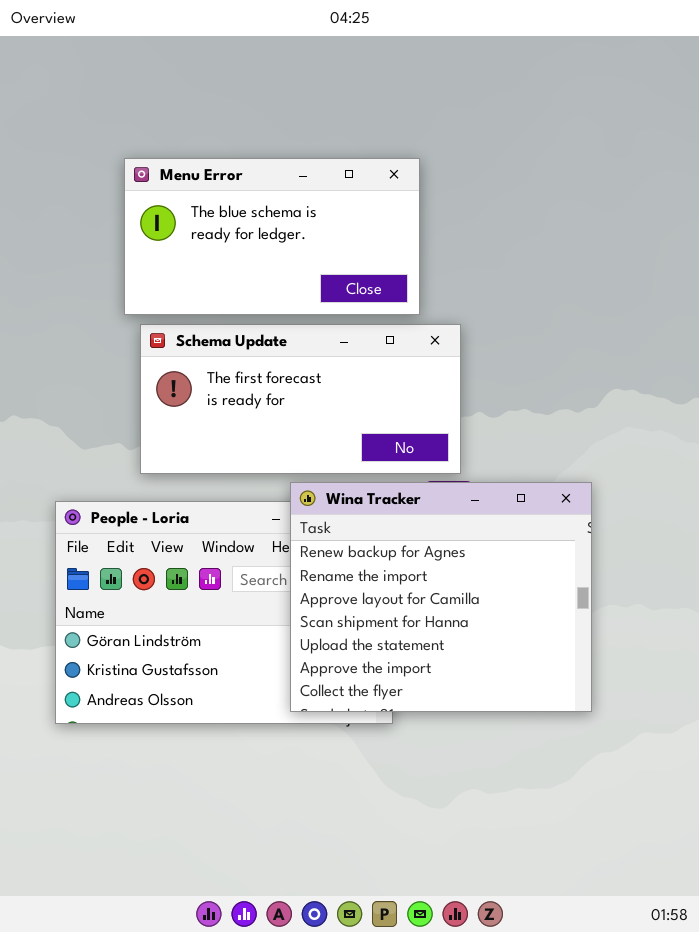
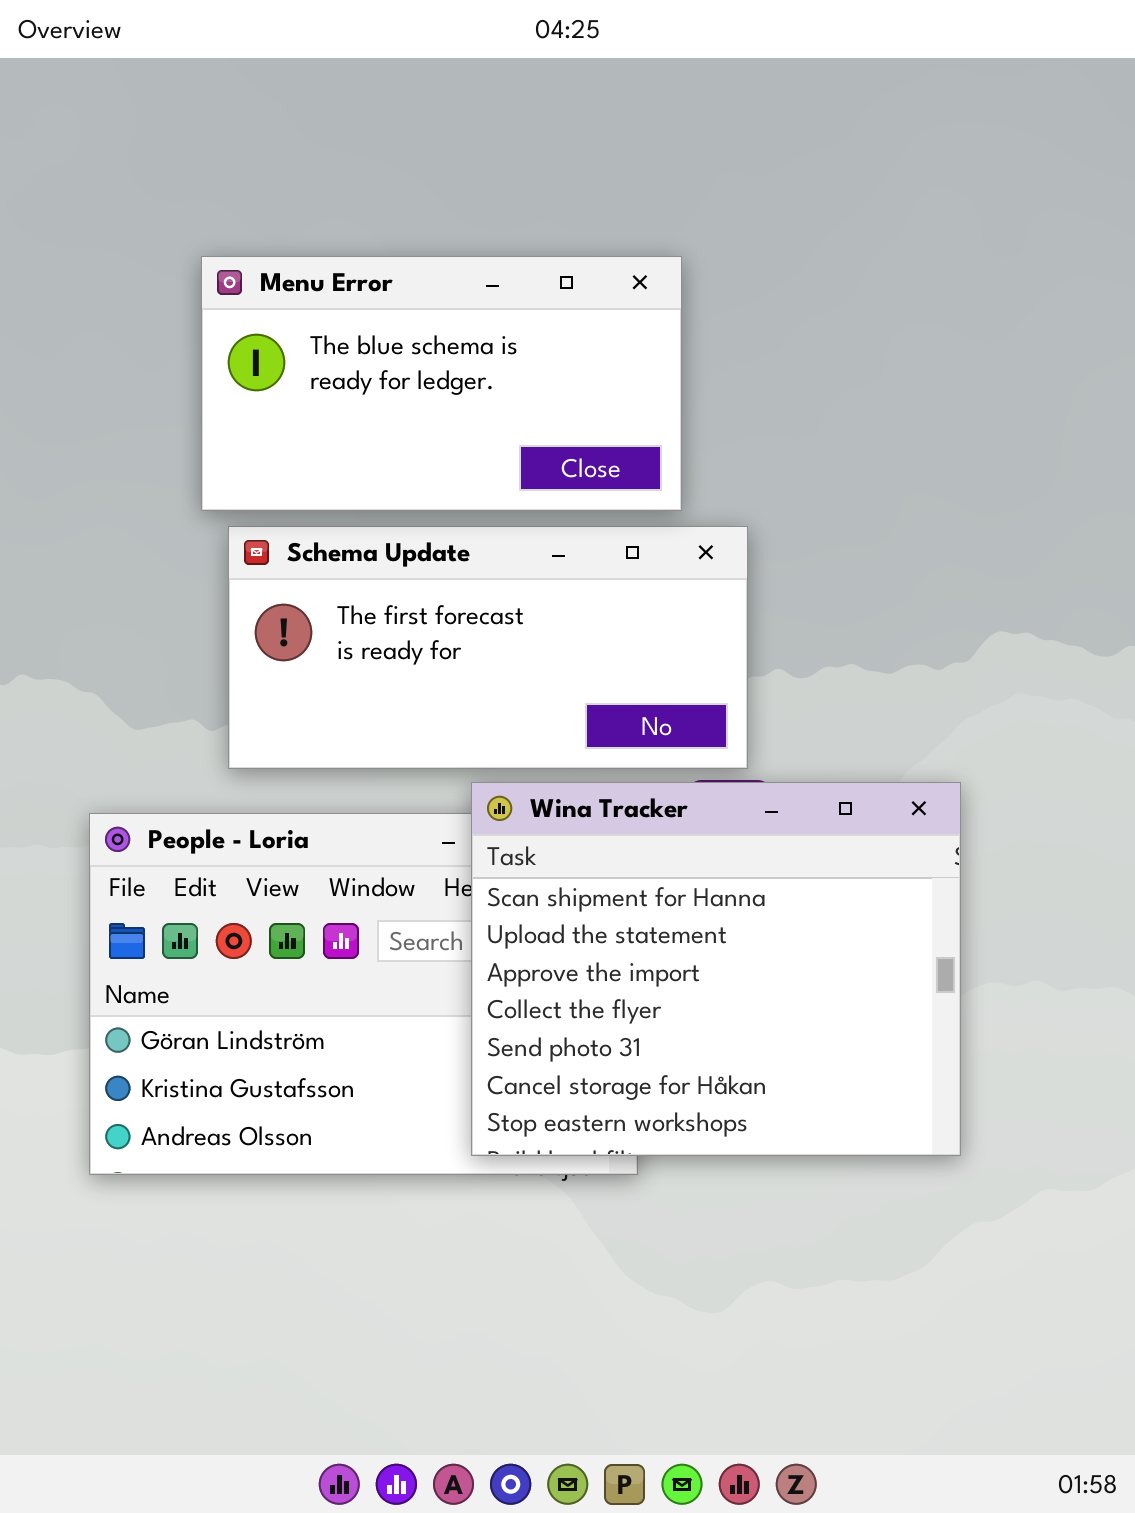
Wina Tracker: [290,482,592,712] -> [471,782,961,1156], scrolled down 3 rows

